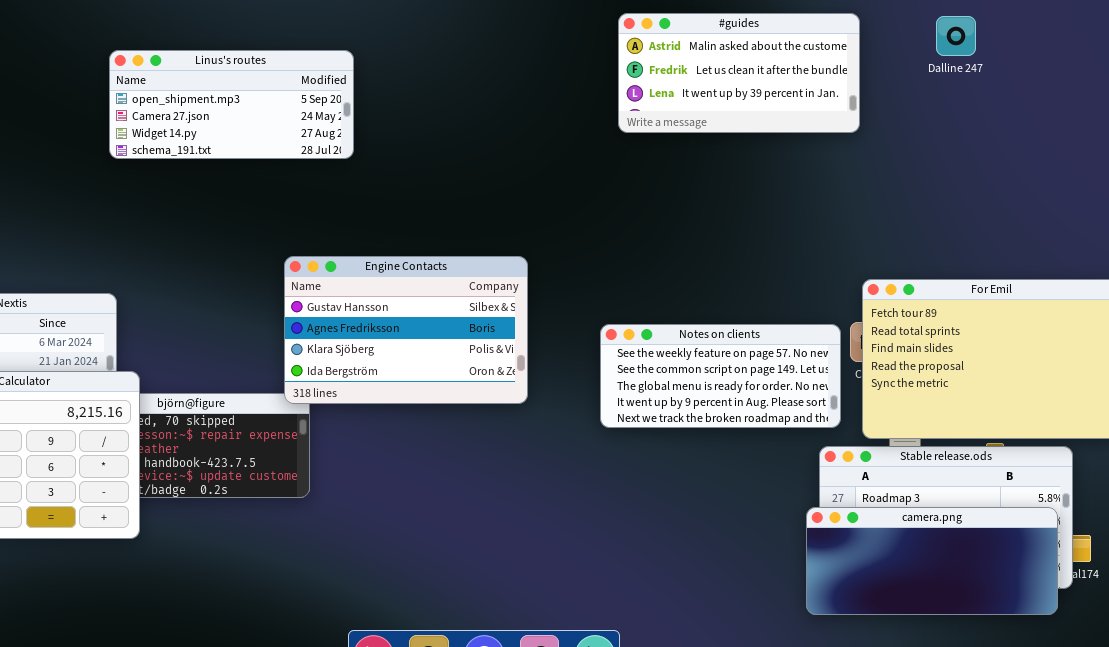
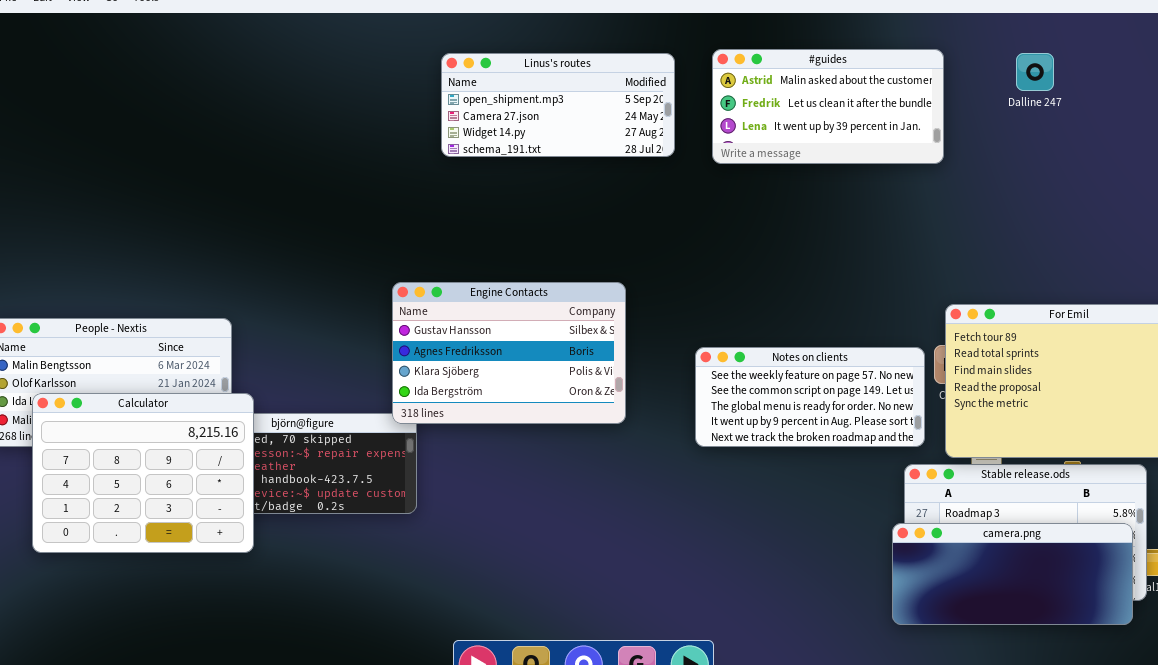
Linus's routes: [109,50,354,159] -> [441,53,675,157], moved

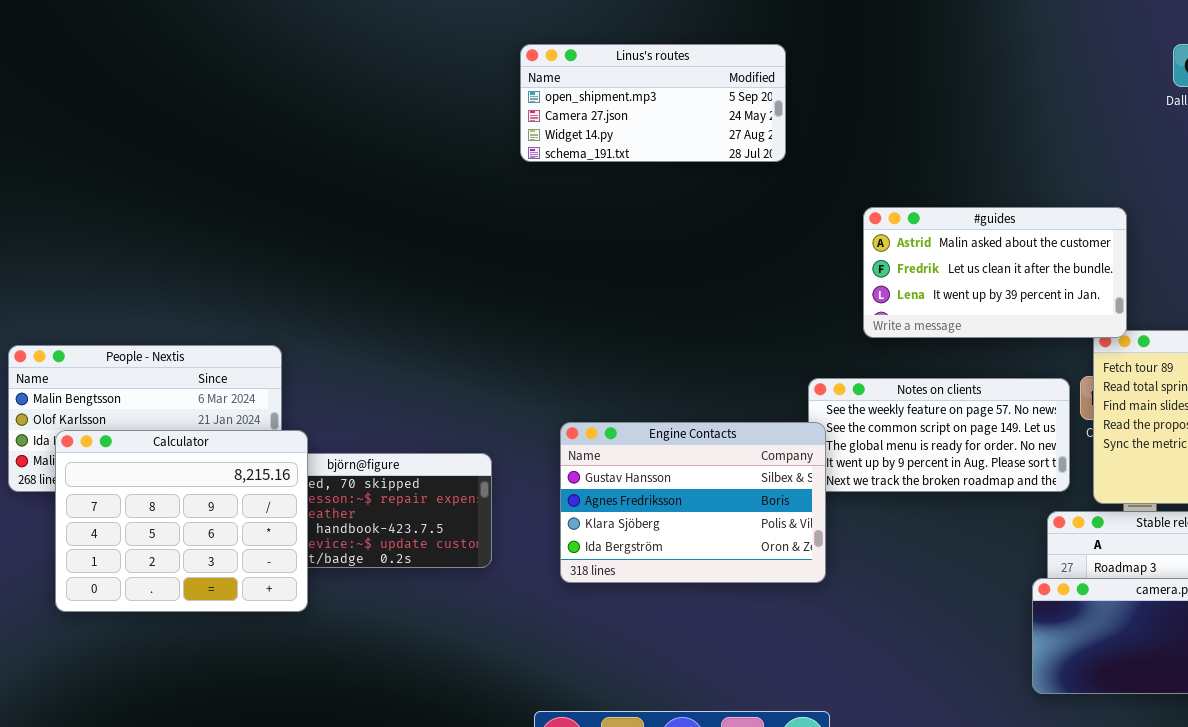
#guides: [712,49,944,164] -> [863,207,1127,338], moved
Engine Contacts: [392,282,626,424] -> [560,422,826,583], moved

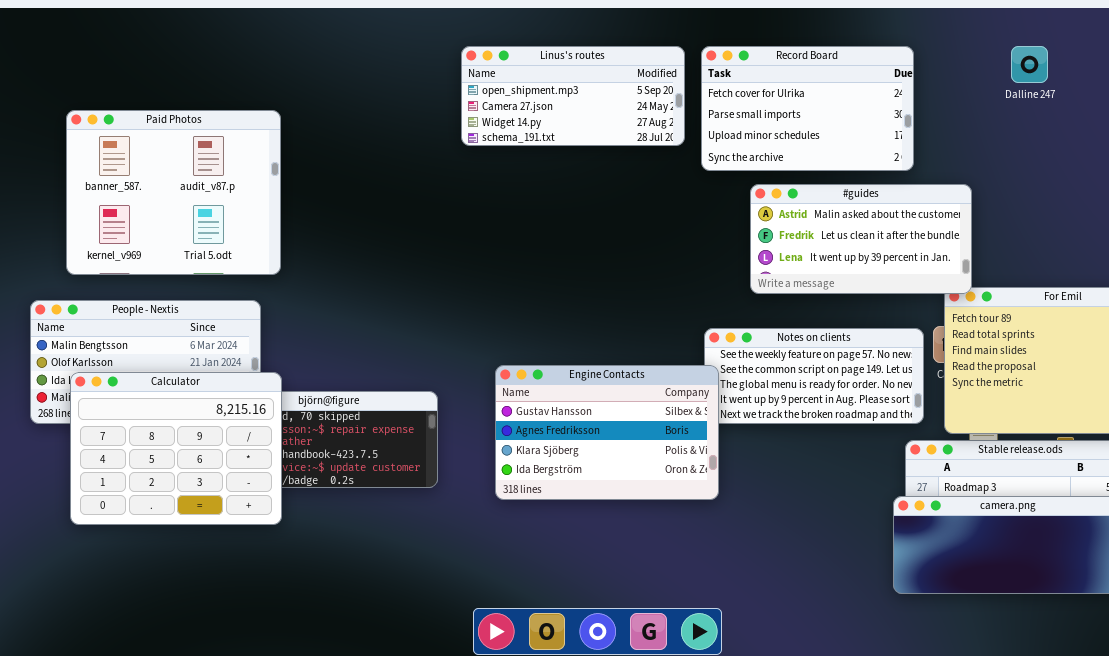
Record Board: none -> [701,46,914,171], opened
Paid Photos: none -> [66,110,281,275], opened

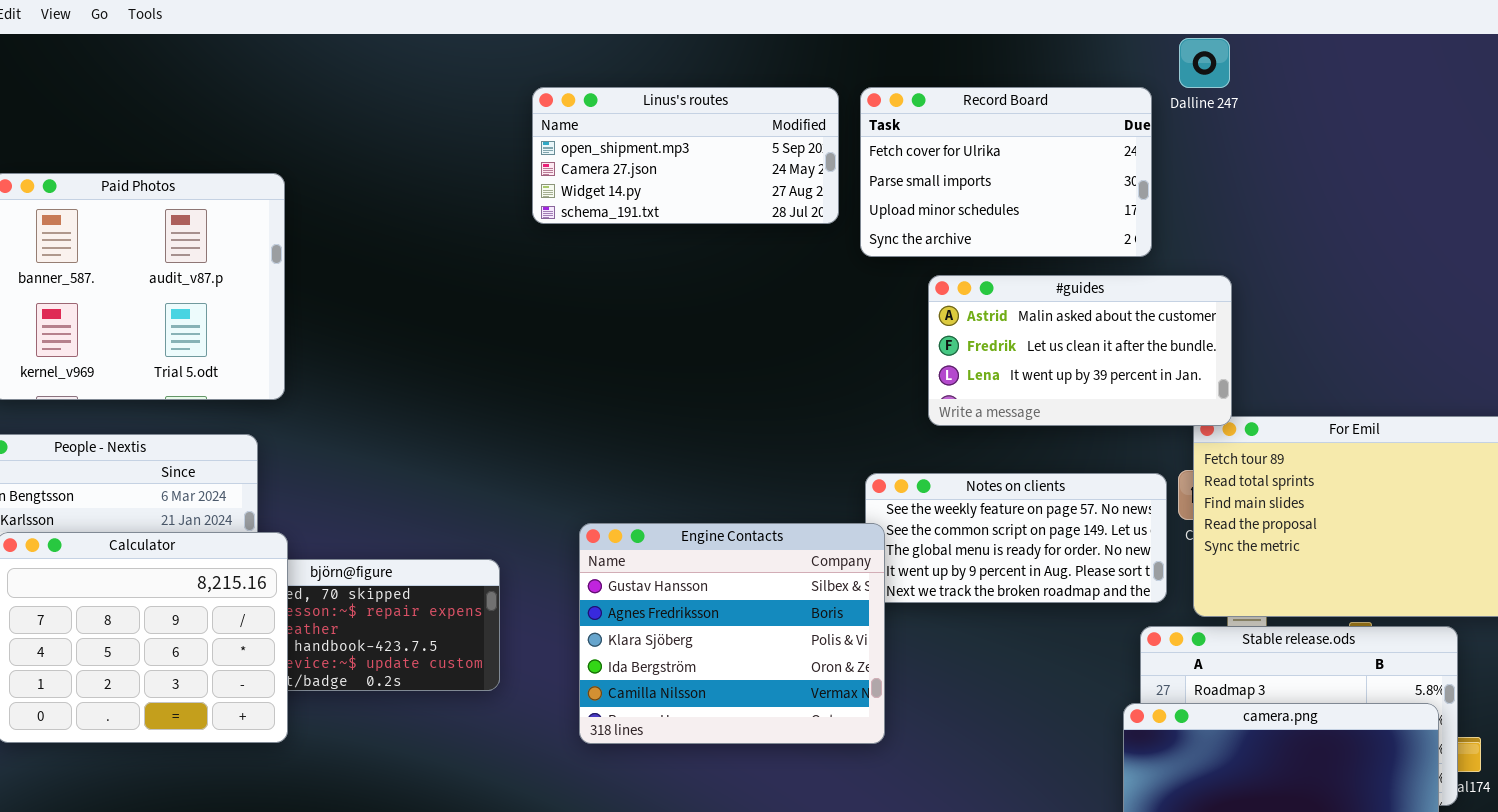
Dalline 247: [1011,46,1048,83] -> [1179,38,1230,88], moved
Engine Contacts: [495,365,719,500] -> [579,523,885,744], resized

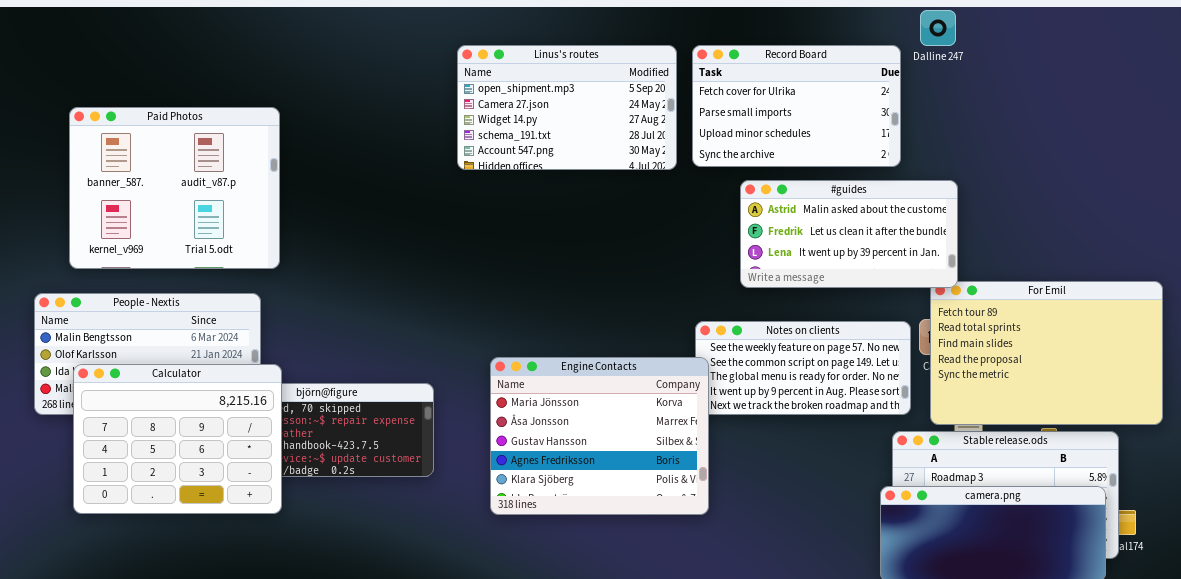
Linus's routes: [532,87,839,224] -> [457,45,677,170], resized
Engine Contacts: [579,523,885,744] -> [490,357,709,515], scrolled up 2 rows

